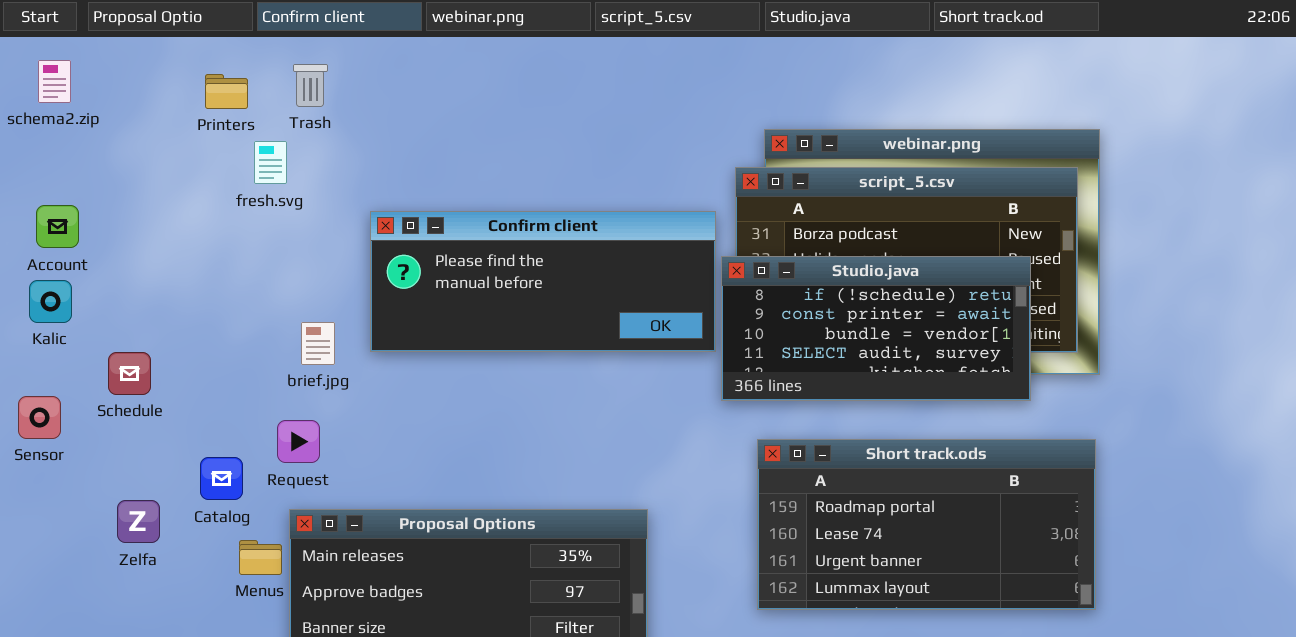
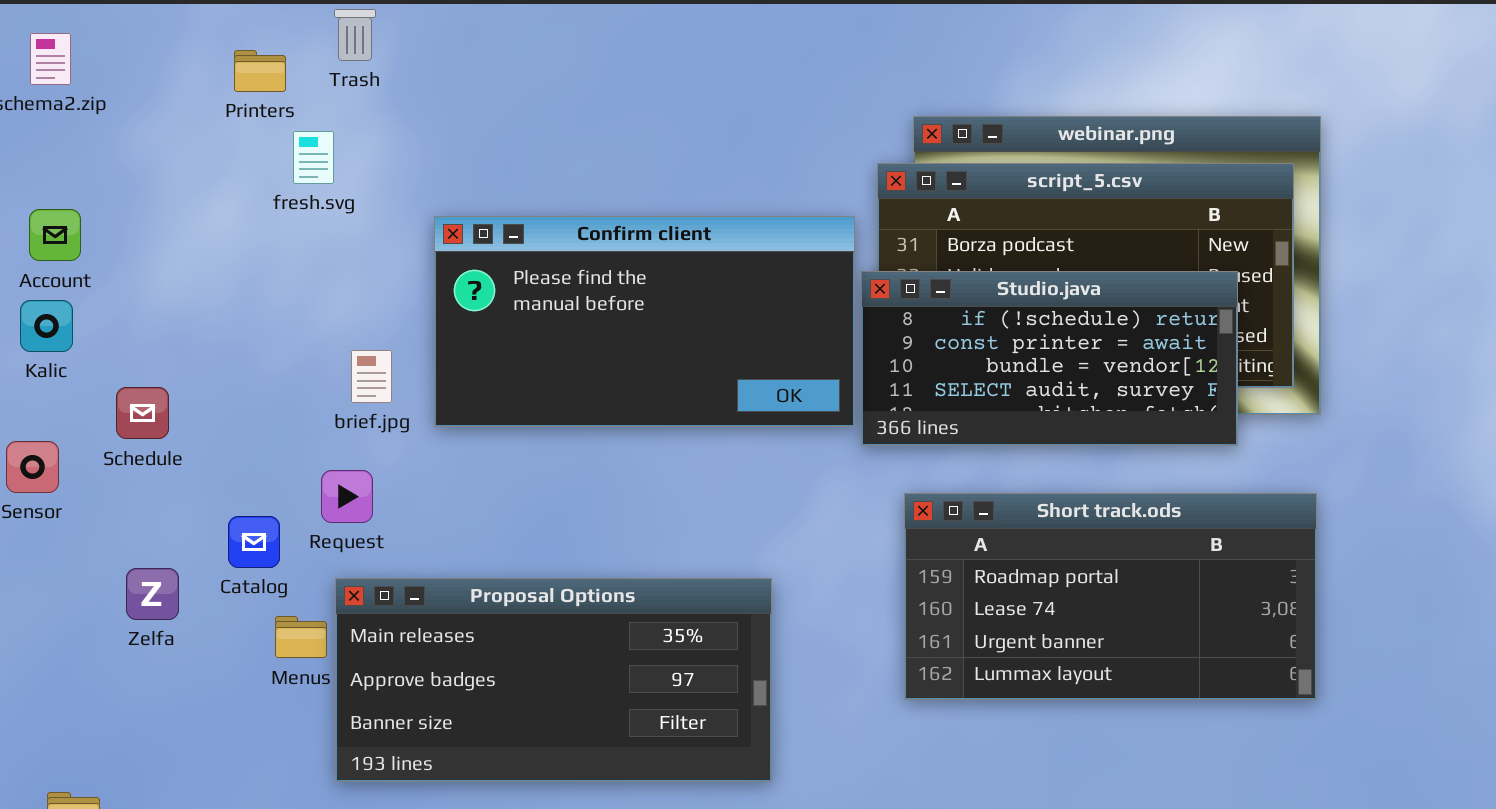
Trash: [293,64,328,107] -> [334,9,376,61], moved
Confirm client: [370,211,716,352] -> [434,216,855,427], resized

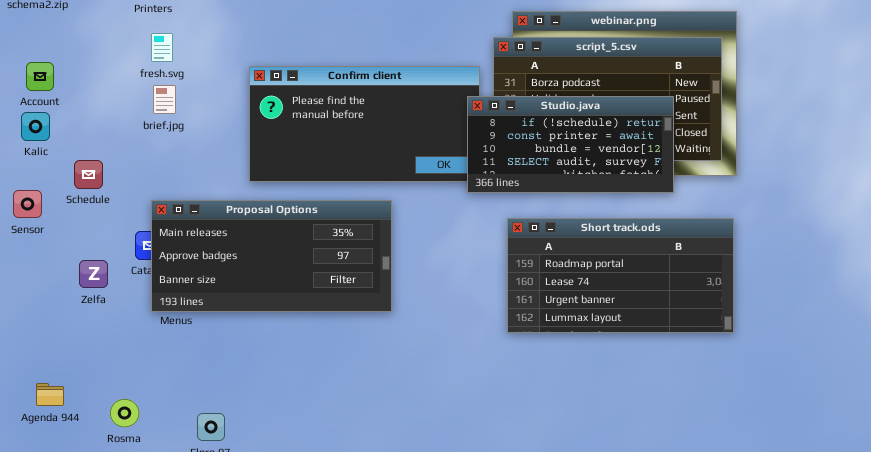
fresh.svg: [293,131,334,184] -> [151,33,173,62], moved
Studio.java: [861,271,1238,446] -> [467,96,674,193], moved
brief.jpg: [351,350,392,403] -> [153,85,176,114], moved
Proposal Options: [335,578,772,782] -> [151,200,392,312], moved

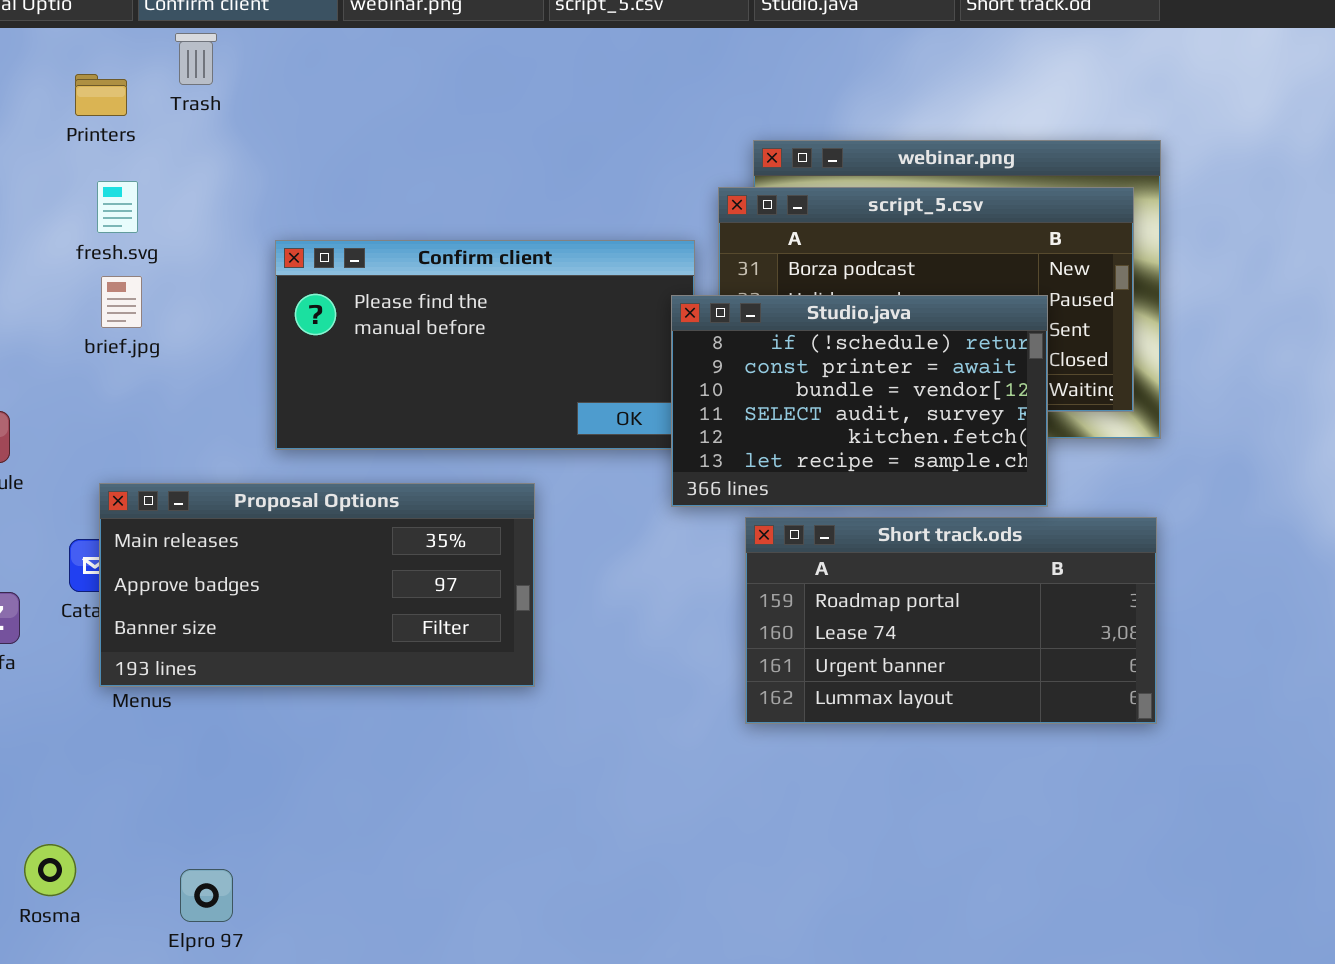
Studio.java: [467,96,674,193] -> [671,295,1048,507], resized

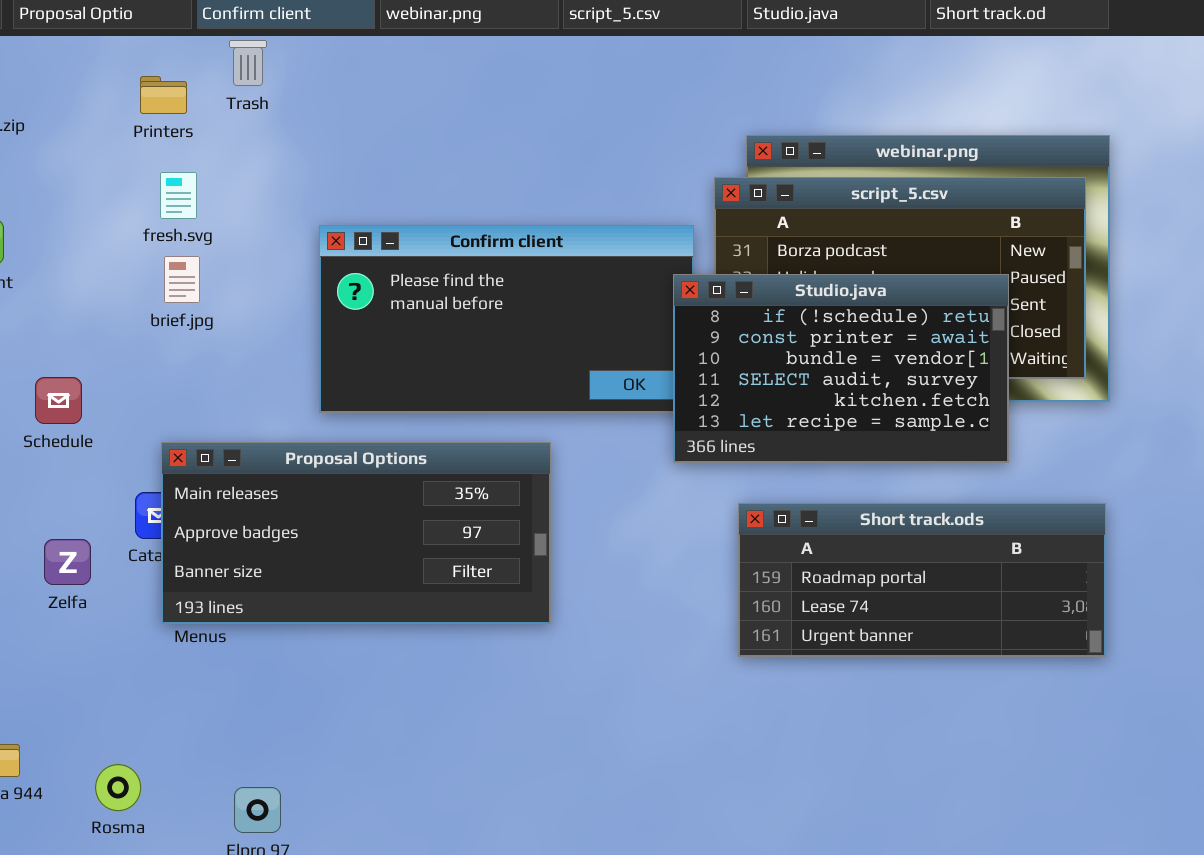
Short track.ods: [745,517,1157,724] -> [738,503,1106,657], resized

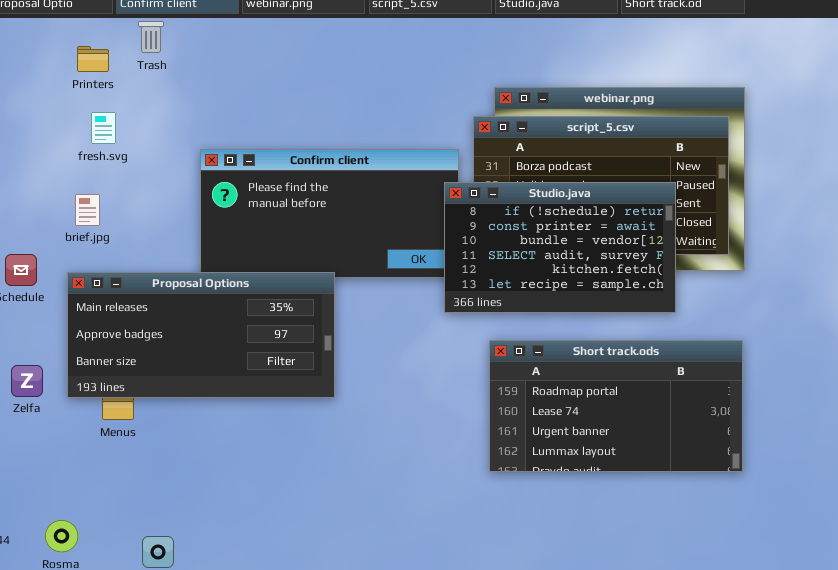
brief.jpg: [164,256,200,303] -> [75,194,100,226], moved
Proposal Options: [161,442,551,624] -> [67,272,335,398], moved
Short track.ods: [738,503,1106,657] -> [489,340,743,472], resized

